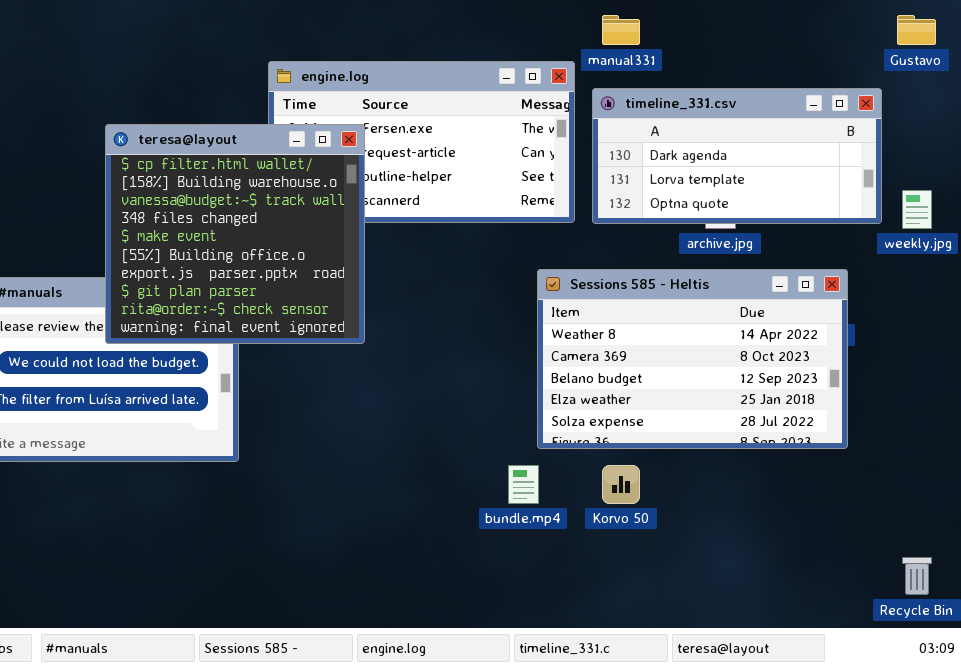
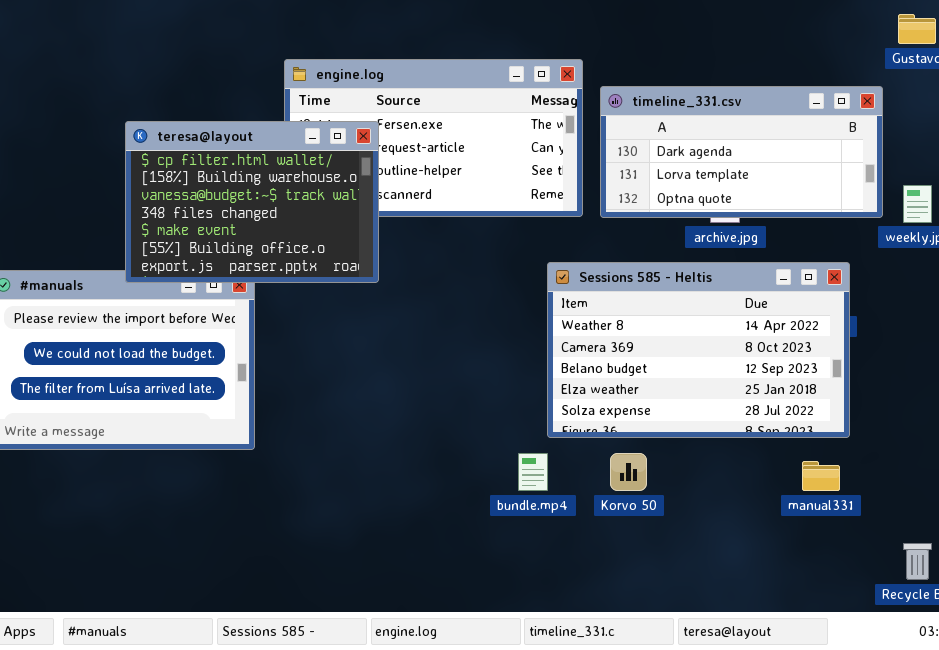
manual331: [602,15,640,45] -> [802,461,840,491], moved
teresa@layout: [105,124,365,344] -> [125,121,379,283], resized

